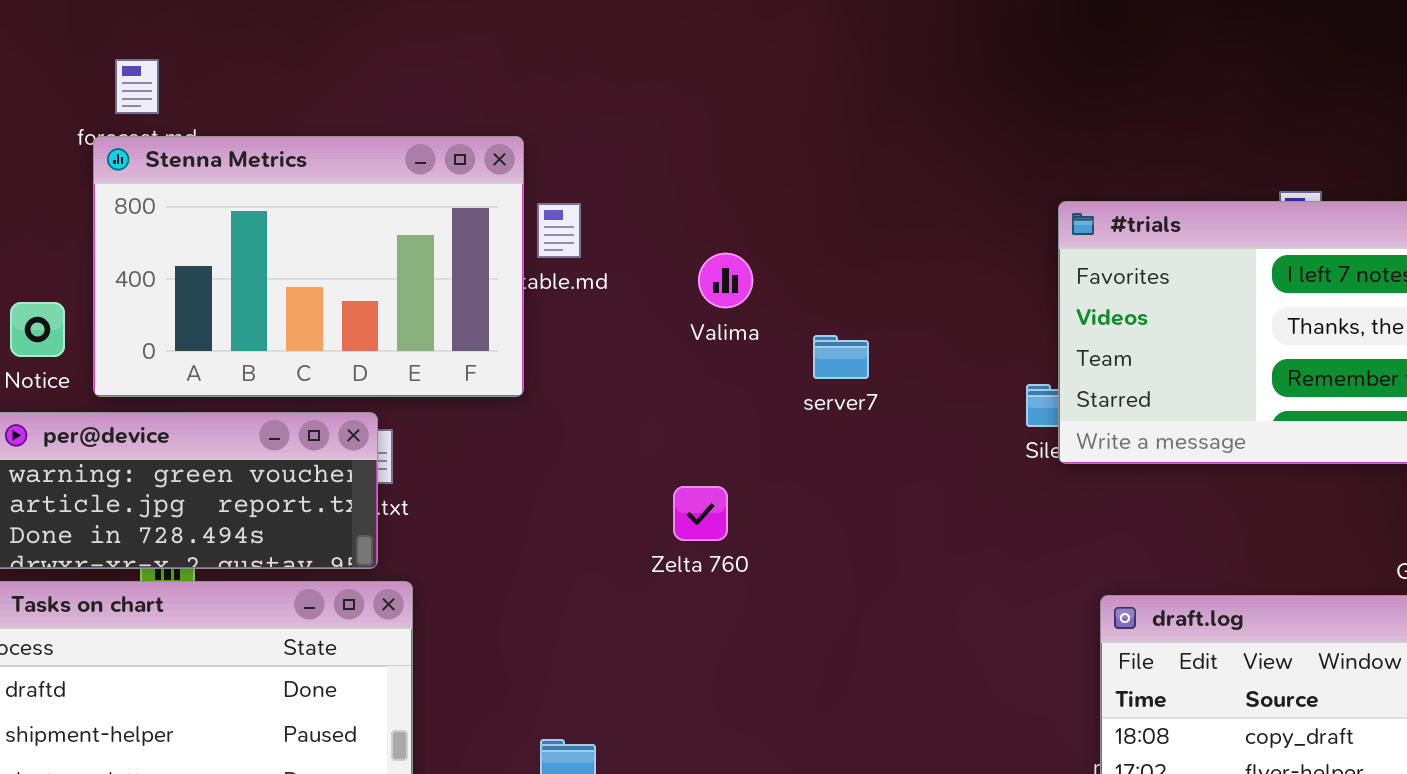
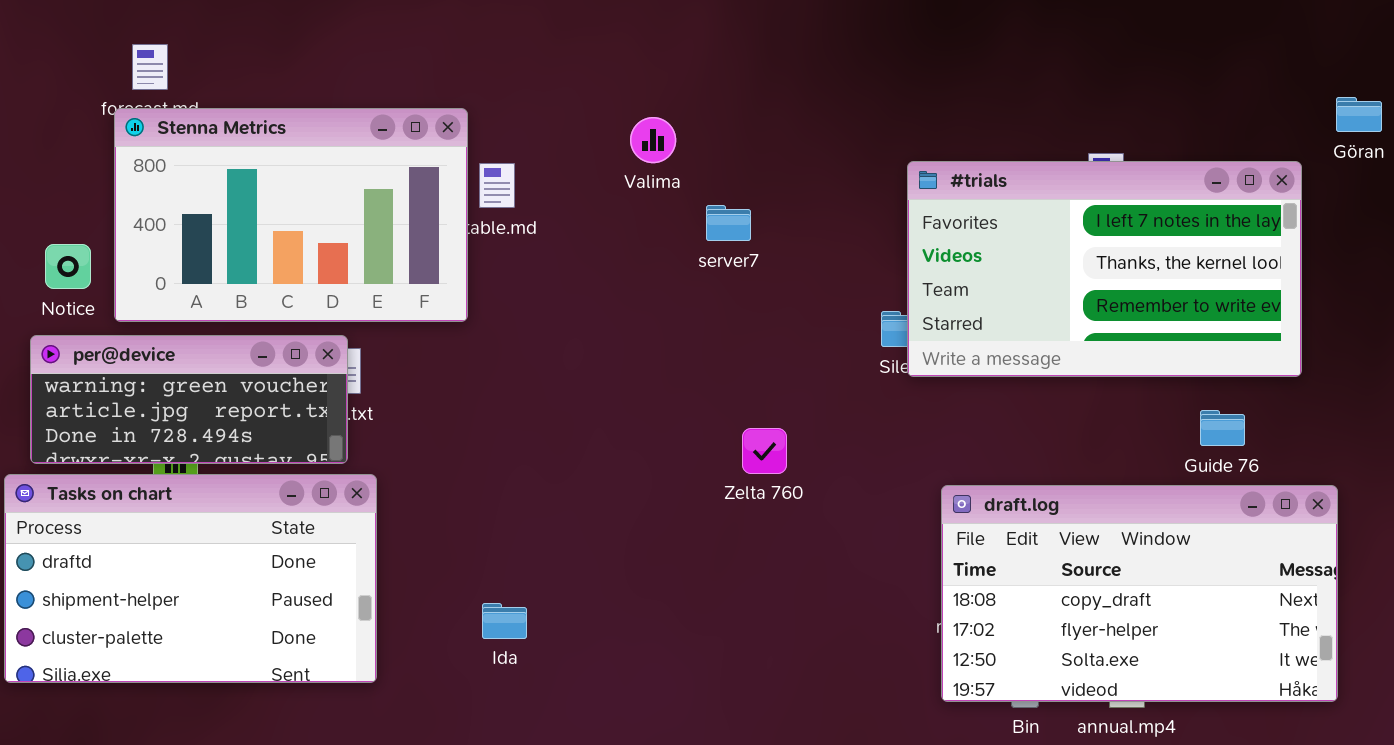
Valima: [698,253,753,308] -> [630,117,676,163], moved
server7: [813,335,869,379] -> [706,205,751,241], moved
Zelta 760: [673,486,728,541] -> [742,428,787,474], moved

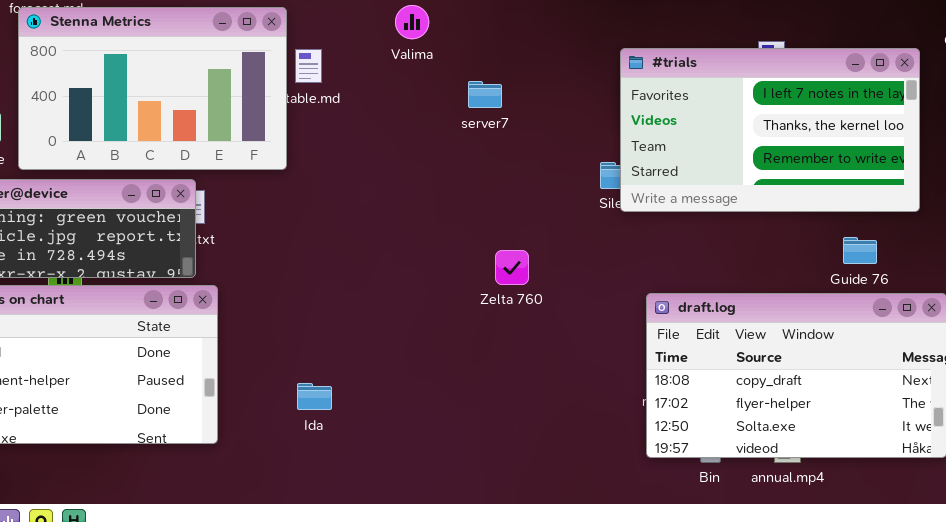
Valima: [630,117,676,163] -> [395,5,429,39], moved

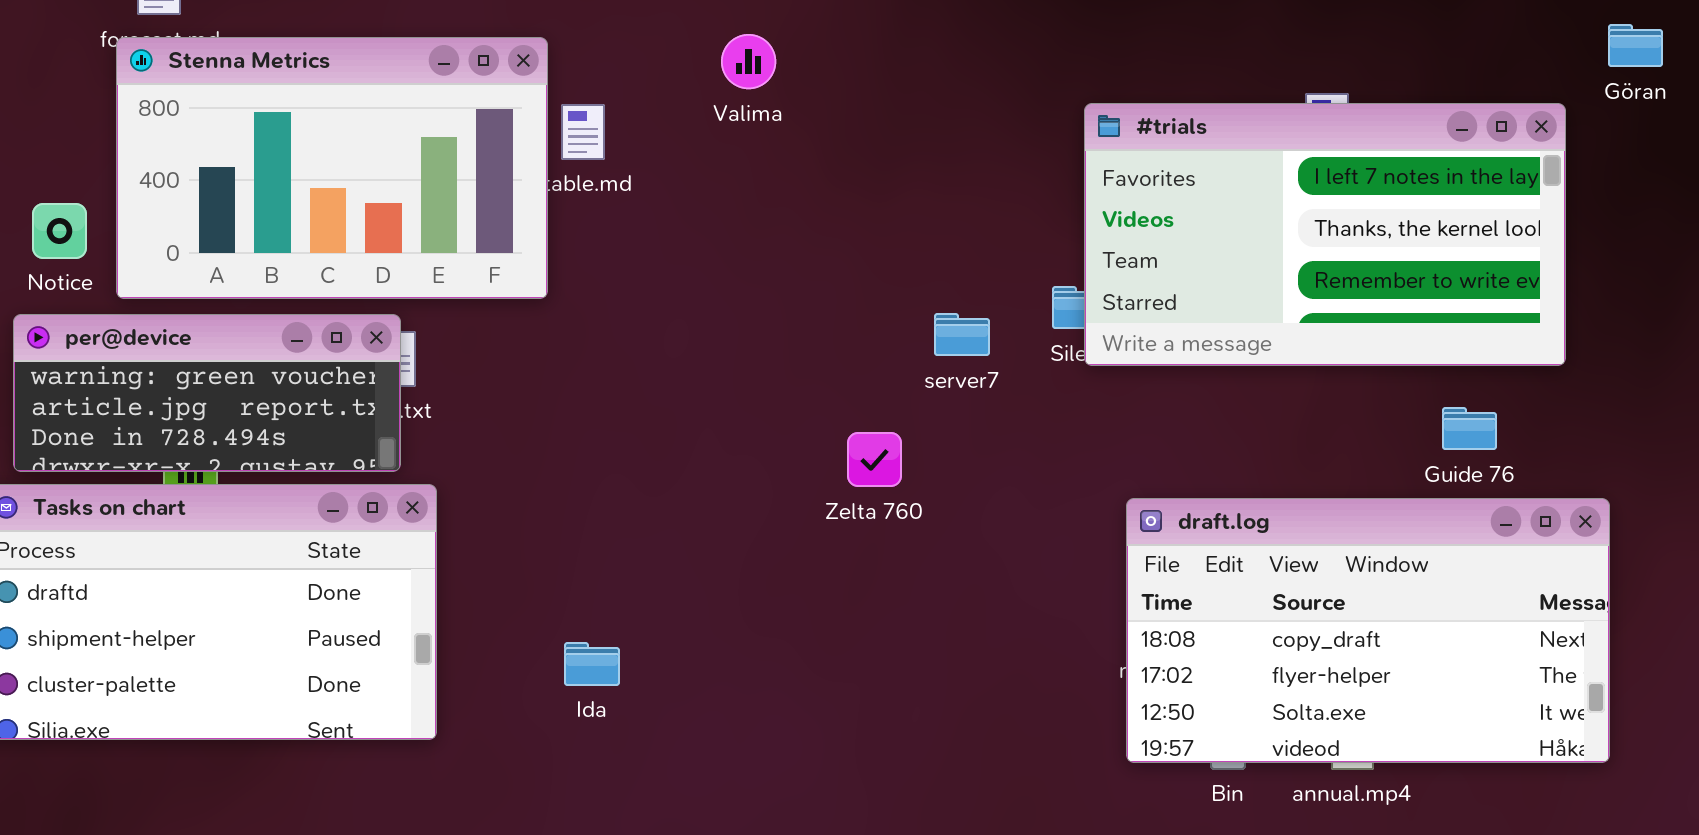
server7: [468,81,502,108] -> [934,313,990,356], moved
Zelta 760: [495,250,529,285] -> [847,432,902,487], moved

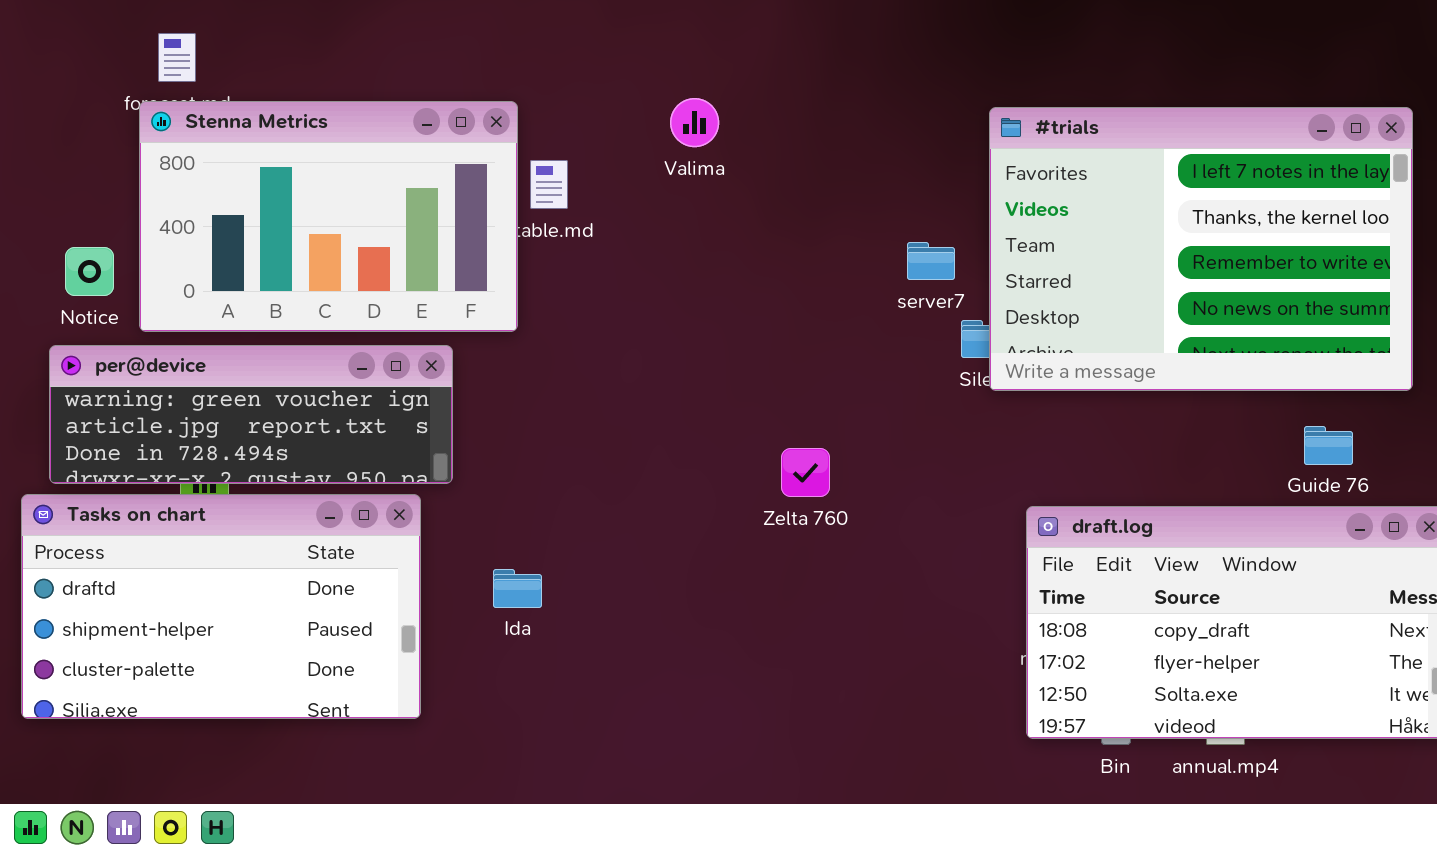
#trials: [1084,103,1566,366] -> [989,107,1413,391], resized
server7: [934,313,990,356] -> [907,242,955,280], moved
per@device: [13,314,401,472] -> [49,345,453,484], resized
Ida: [564,642,620,686] -> [493,569,542,608], moved

